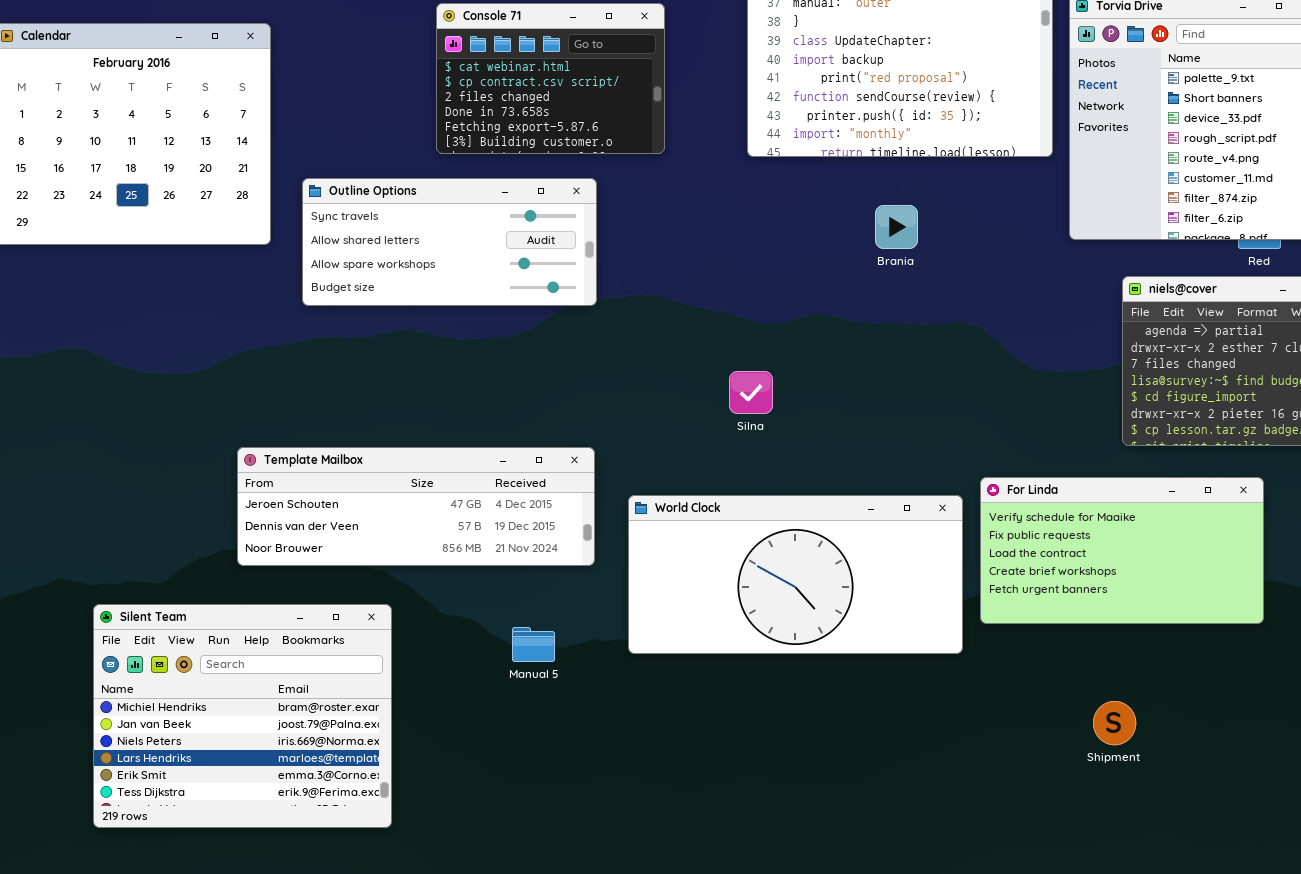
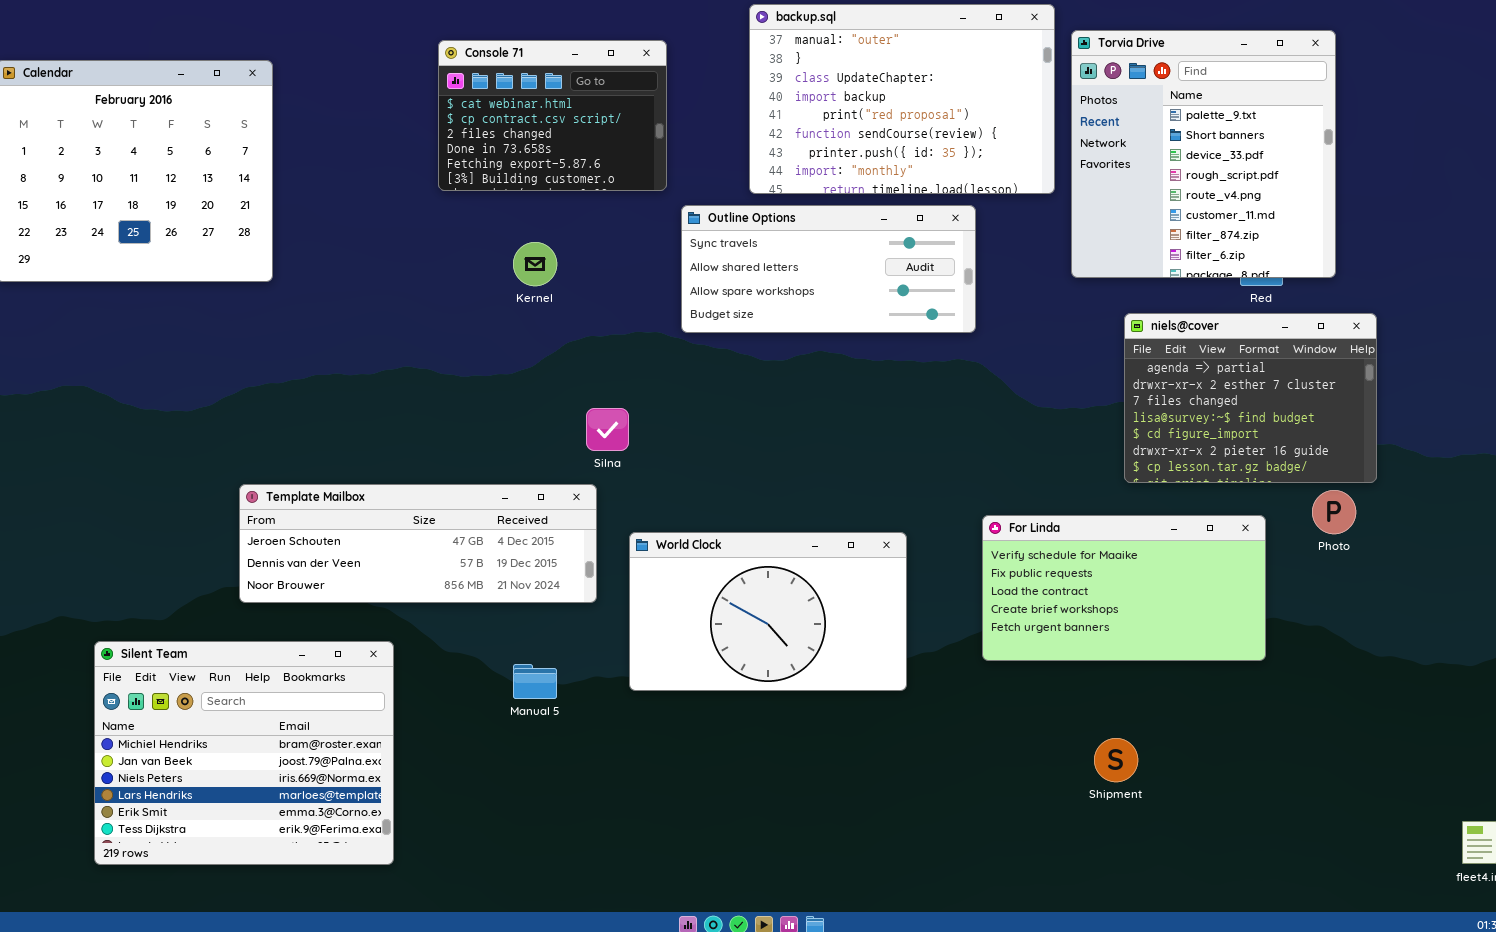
Outline Options: [302,178,597,306] -> [681,205,976,333], moved
Silna: [729,371,773,414] -> [586,408,629,451], moved
World Clock: [628,495,963,654] -> [629,532,907,691], resized

